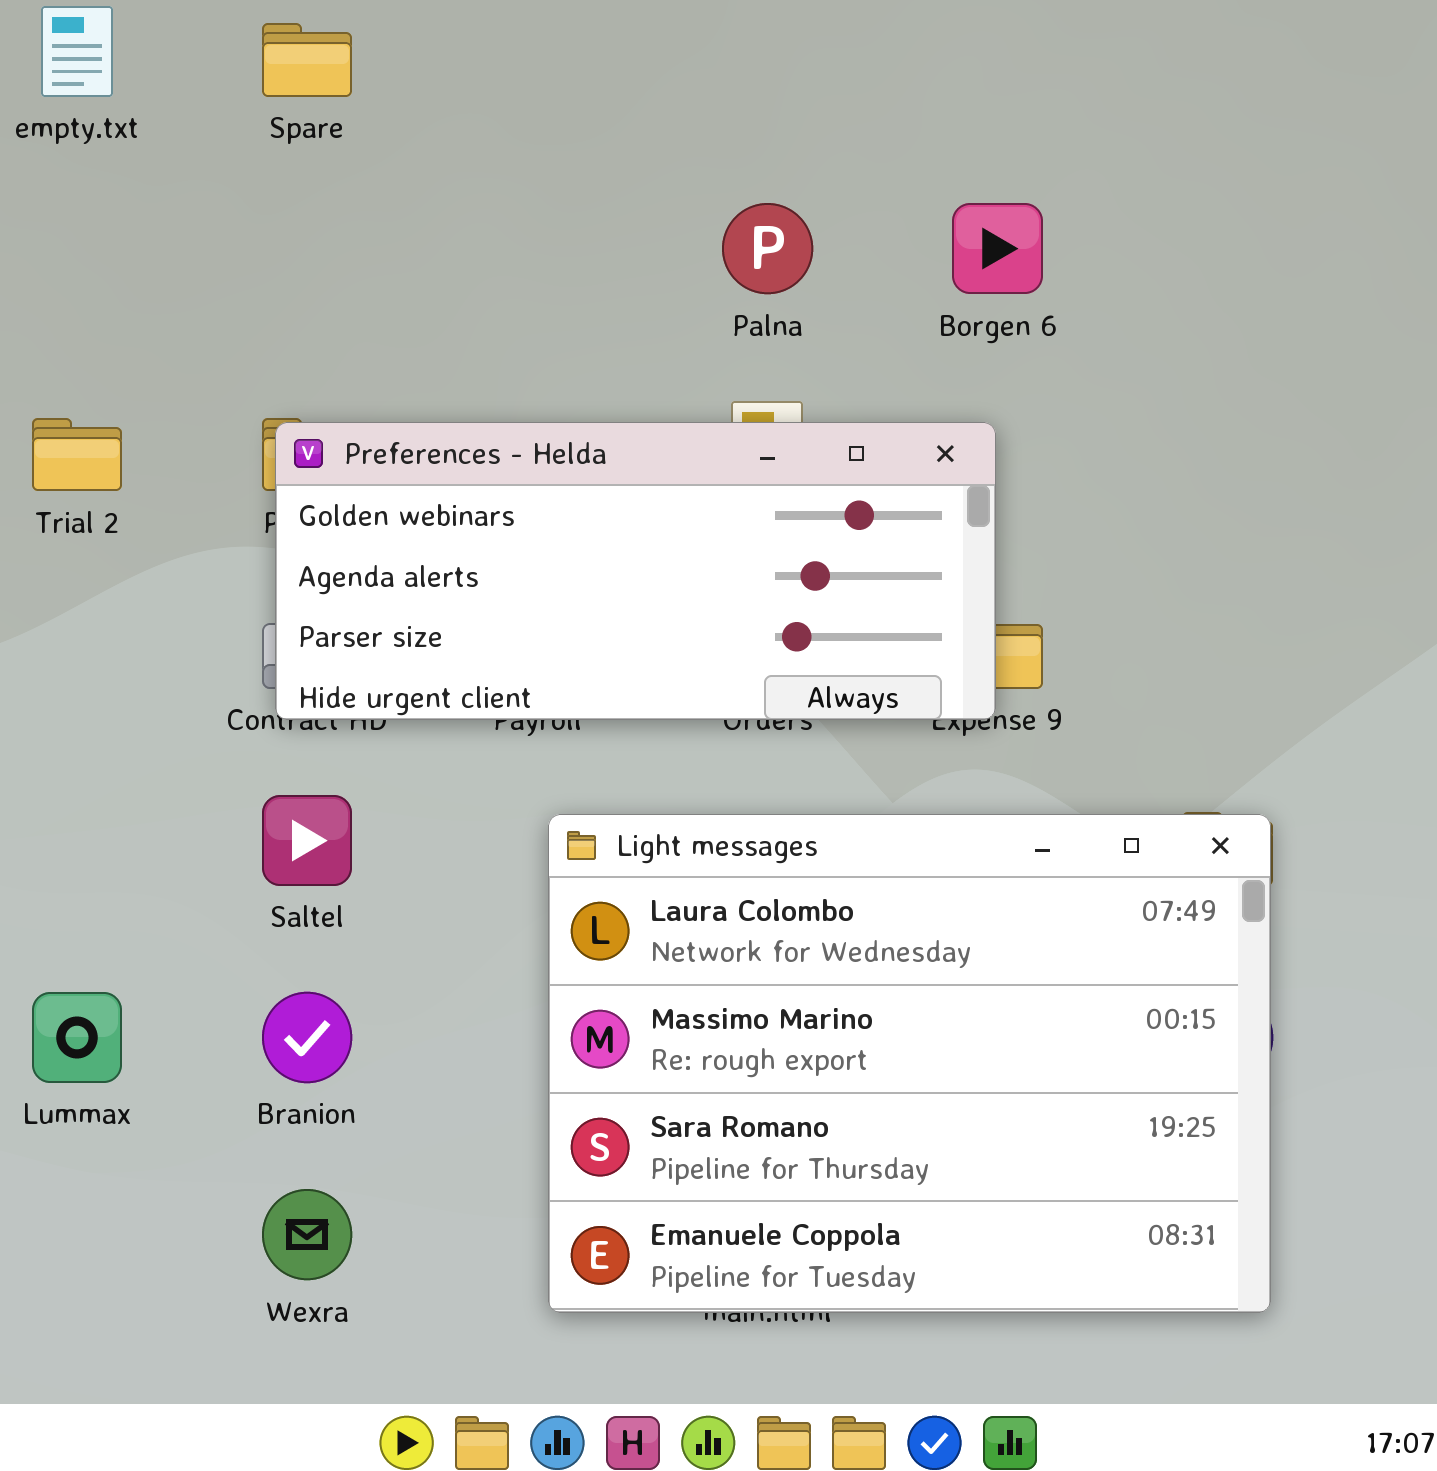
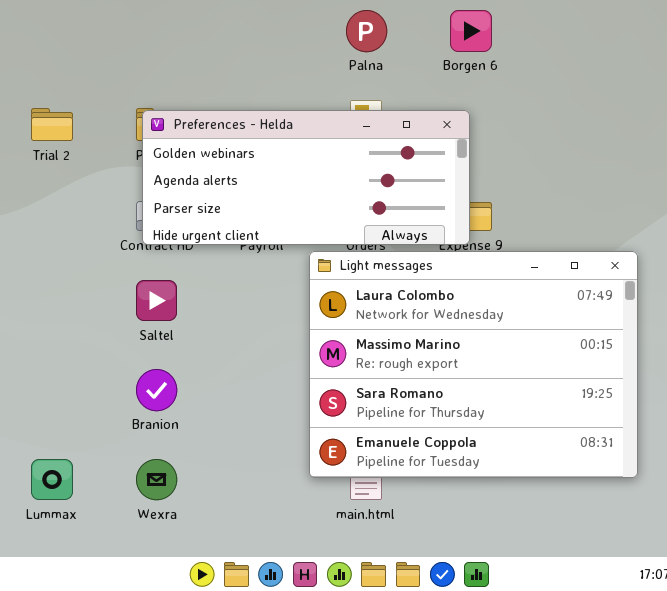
Light messages: [548,814,1271,1313] -> [309,251,638,478], moved
Lummax: [32,992,122,1083] -> [31,459,73,500], moved

